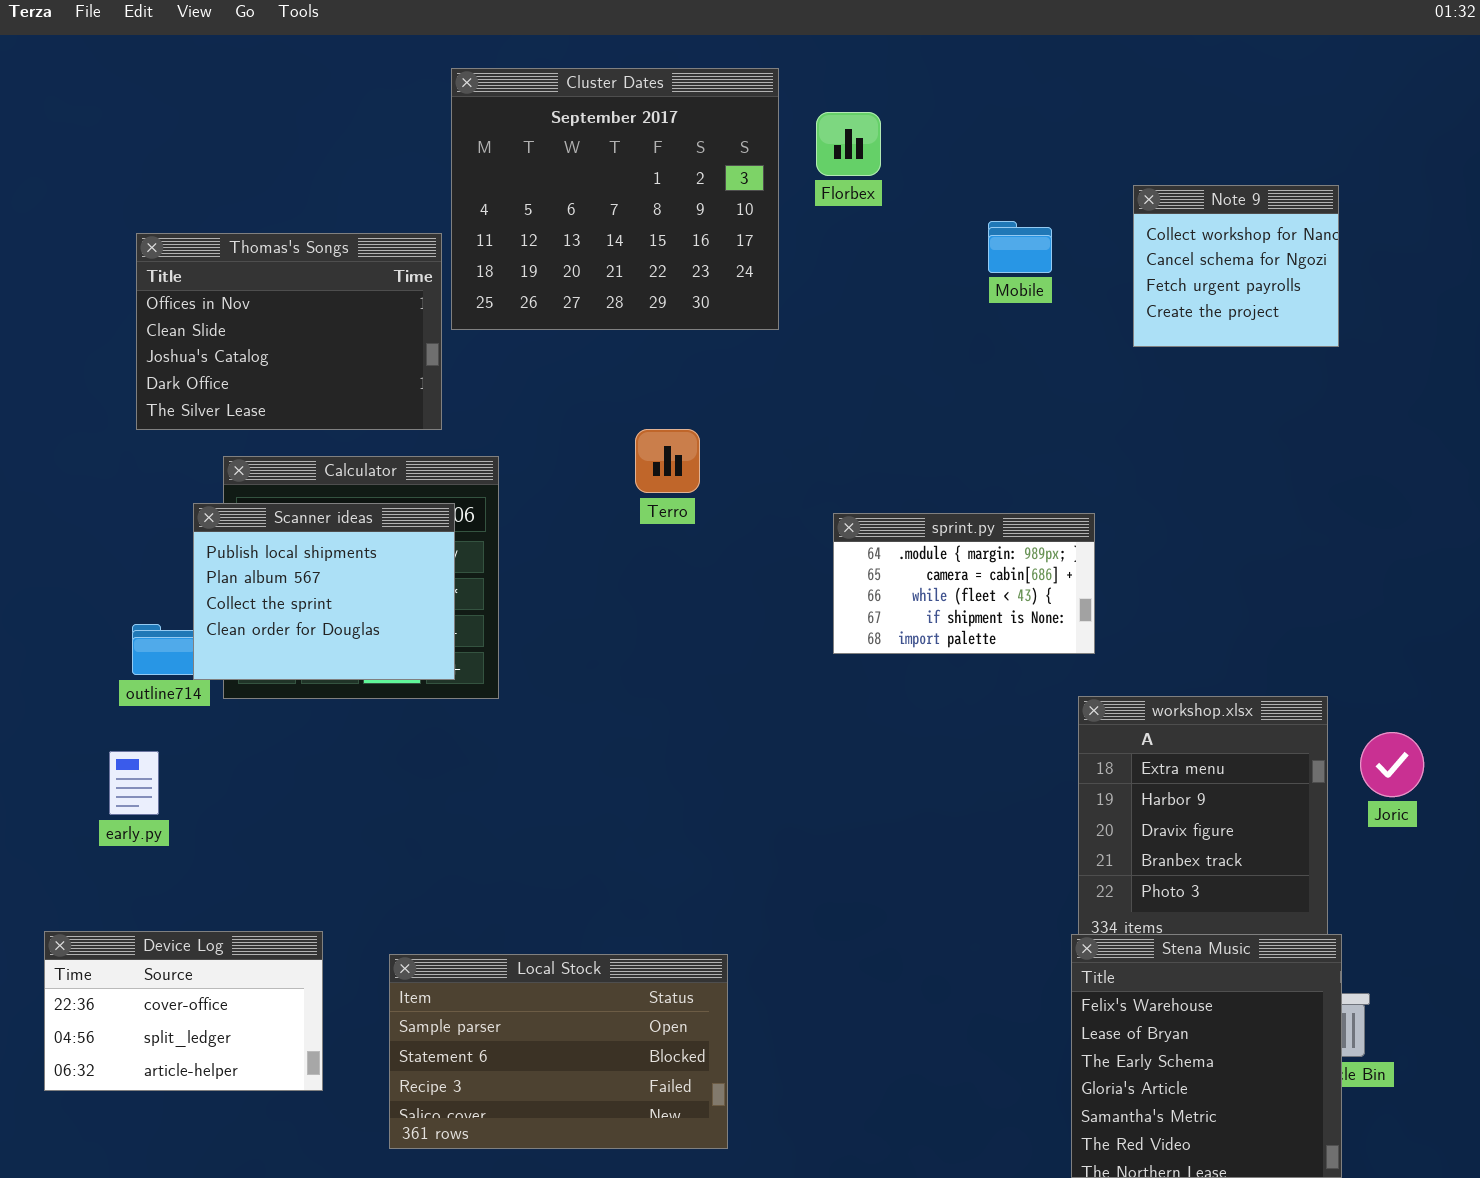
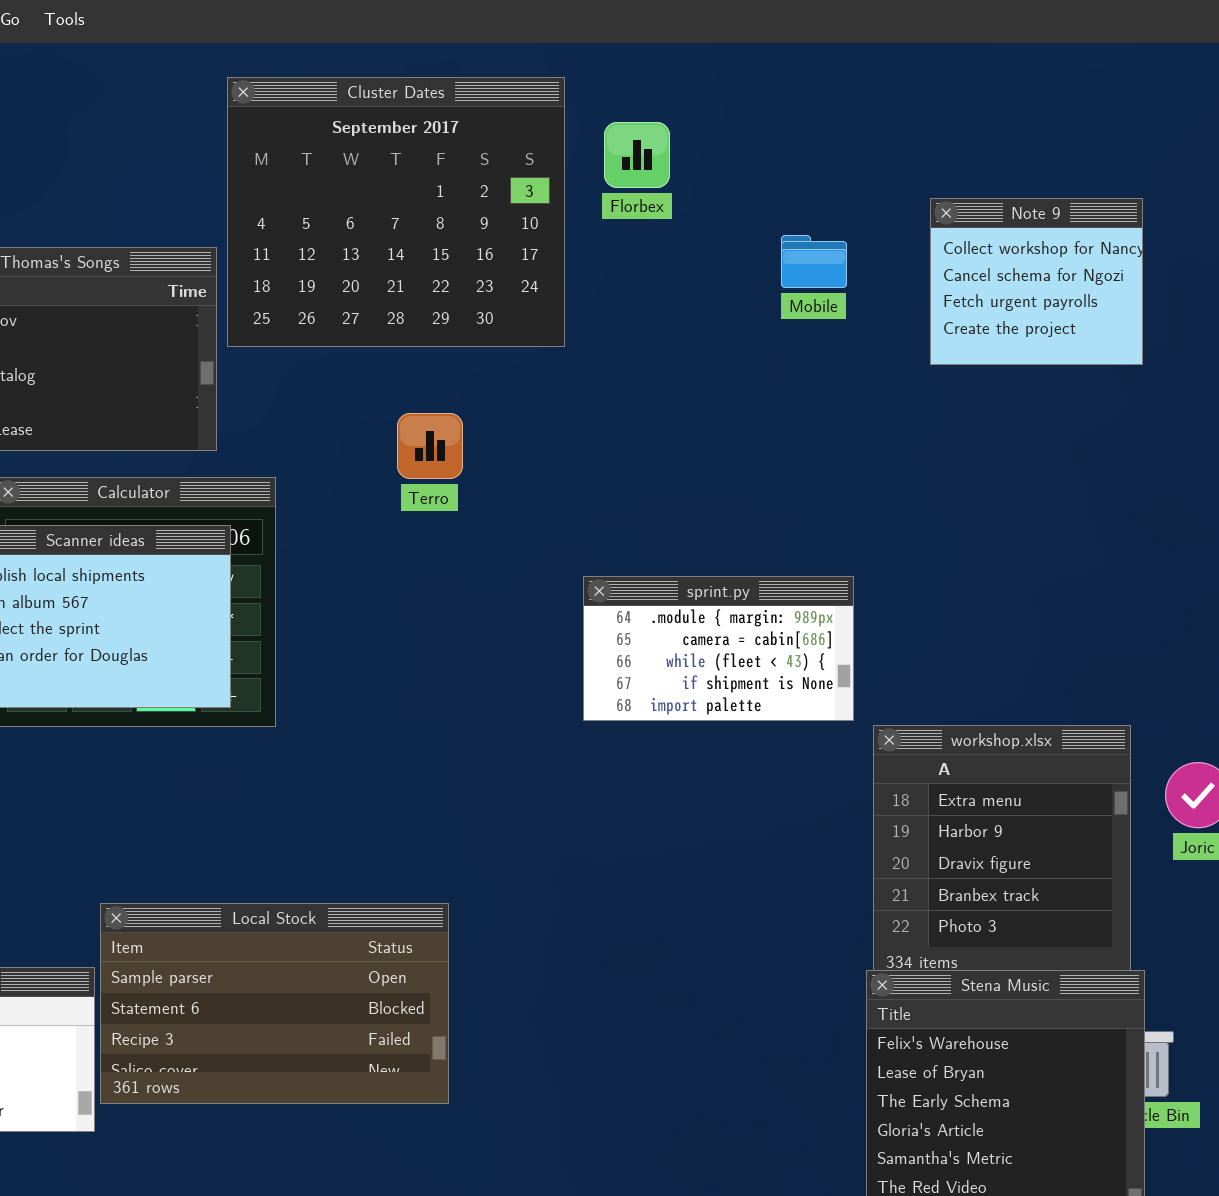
Terro: [635,429,700,493] -> [397,413,463,479], moved
sprint.py: [833,513,1095,654] -> [583,576,854,721], moved
Local Stock: [389,954,728,1149] -> [100,903,449,1104], moved

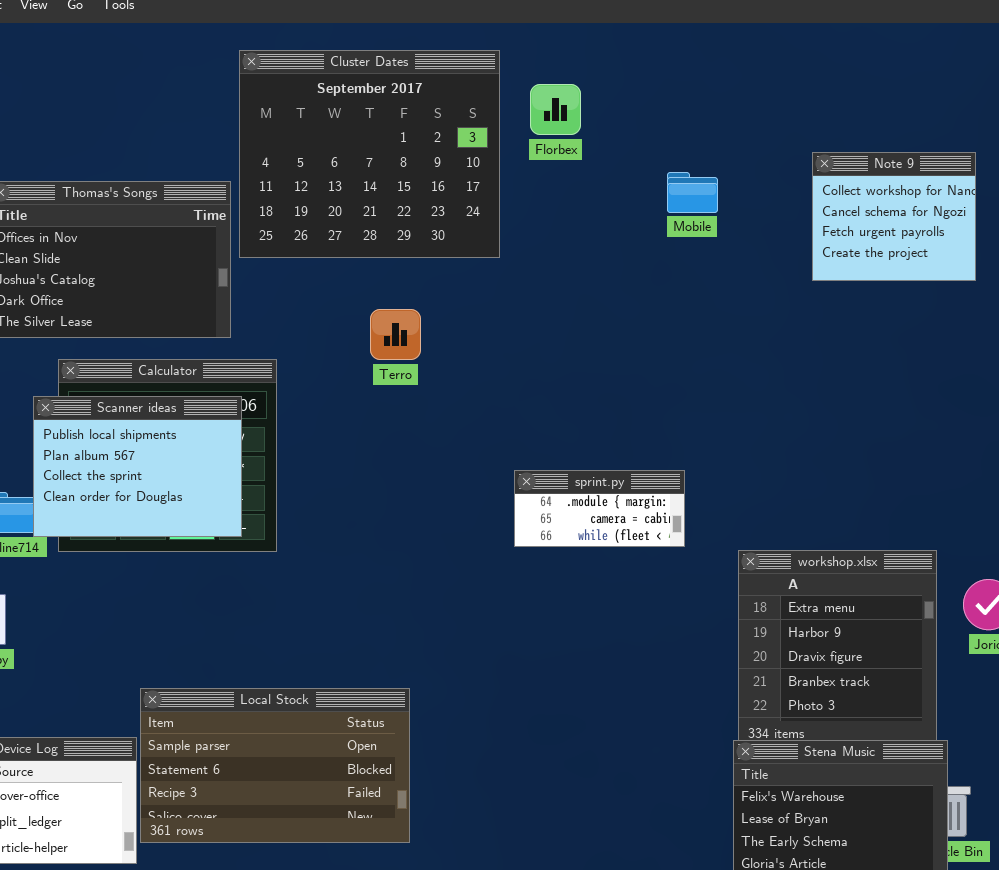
Note 9: [930,198,1143,365] -> [812,152,976,281], moved
sprint.py: [583,576,854,721] -> [514,470,685,547], resized

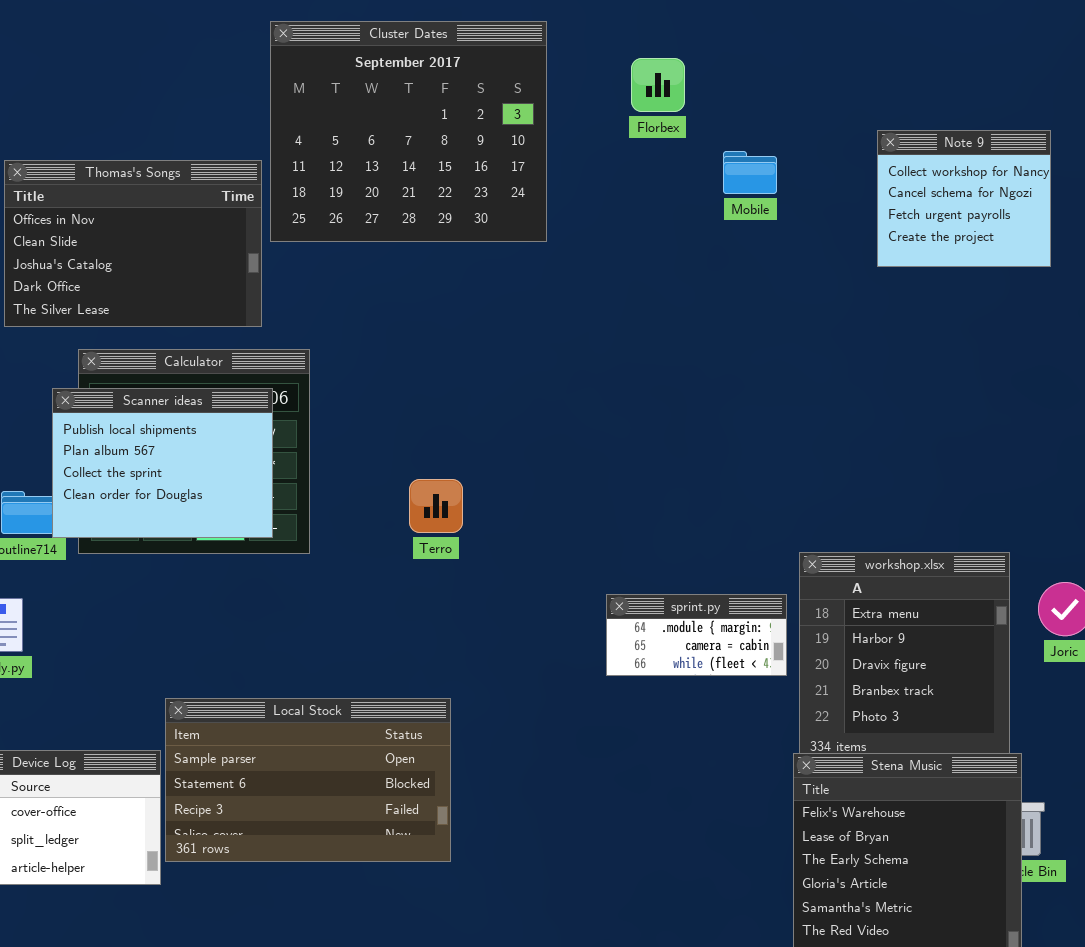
Florbex: [530,84,581,135] -> [631,58,685,112], moved
Terro: [370,309,421,360] -> [409,479,463,533], moved
sprint.py: [514,470,685,547] -> [606,594,787,676], moved

